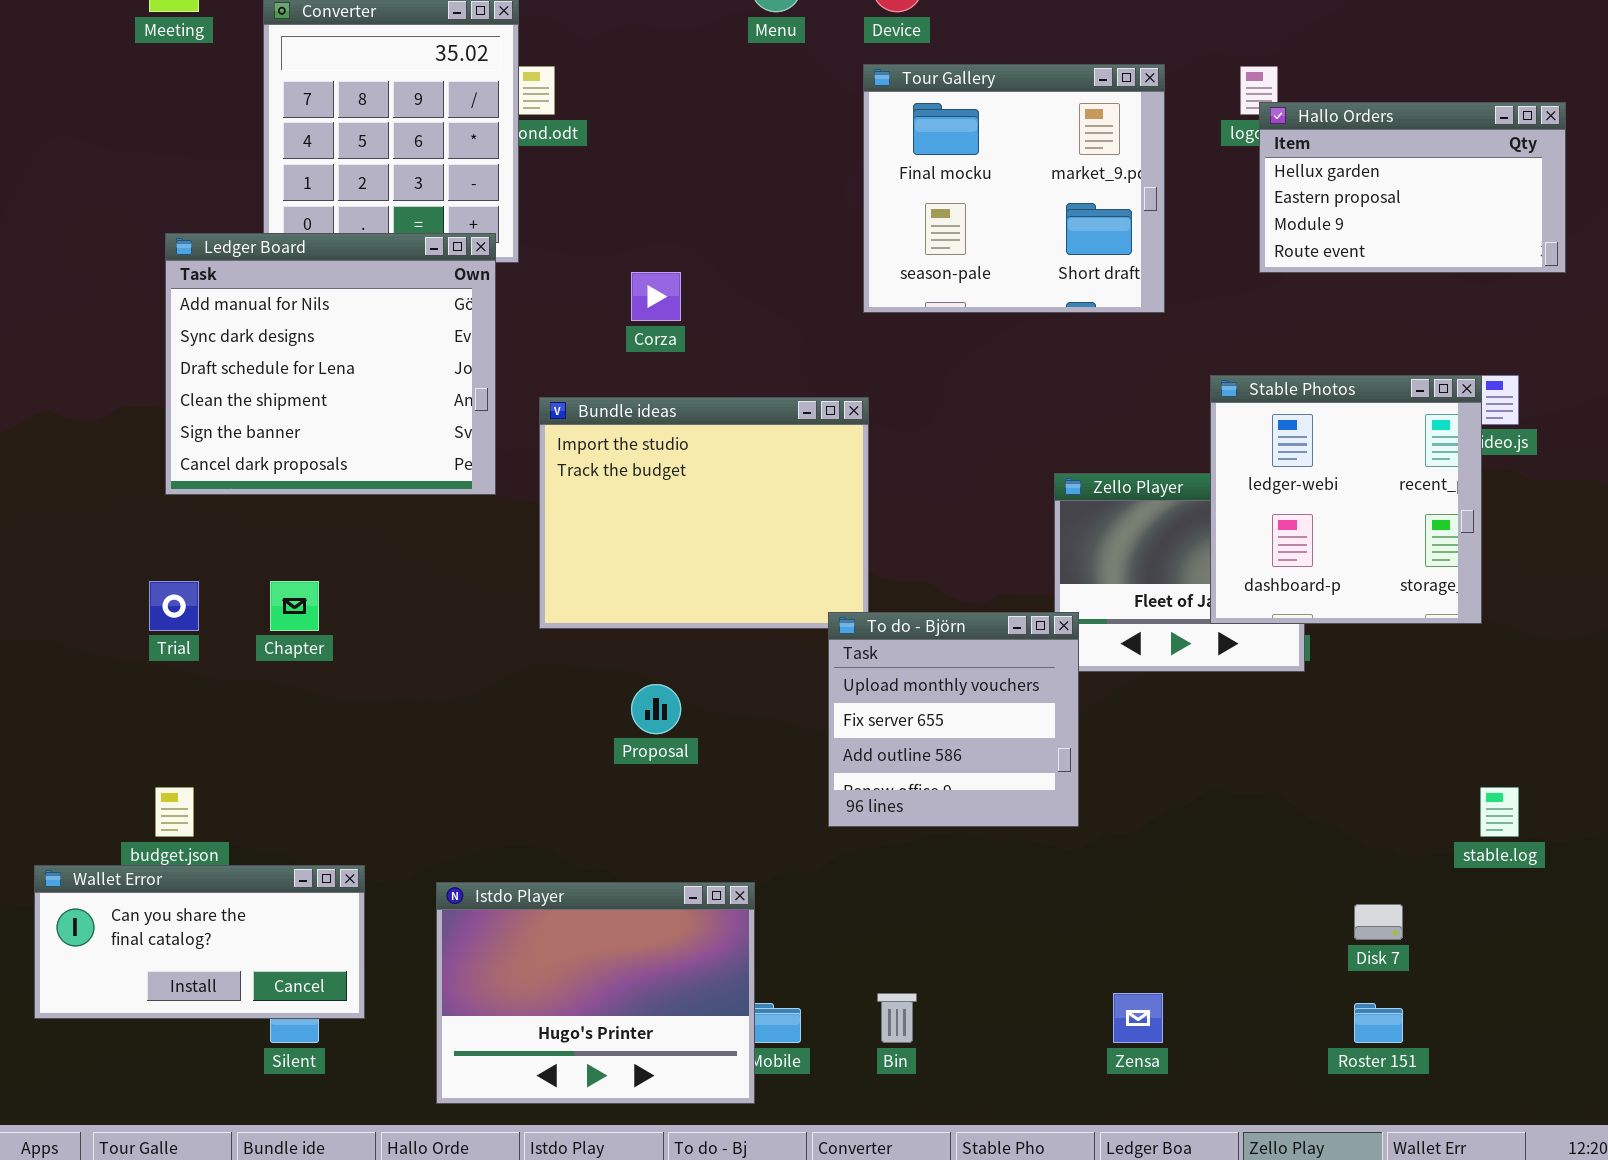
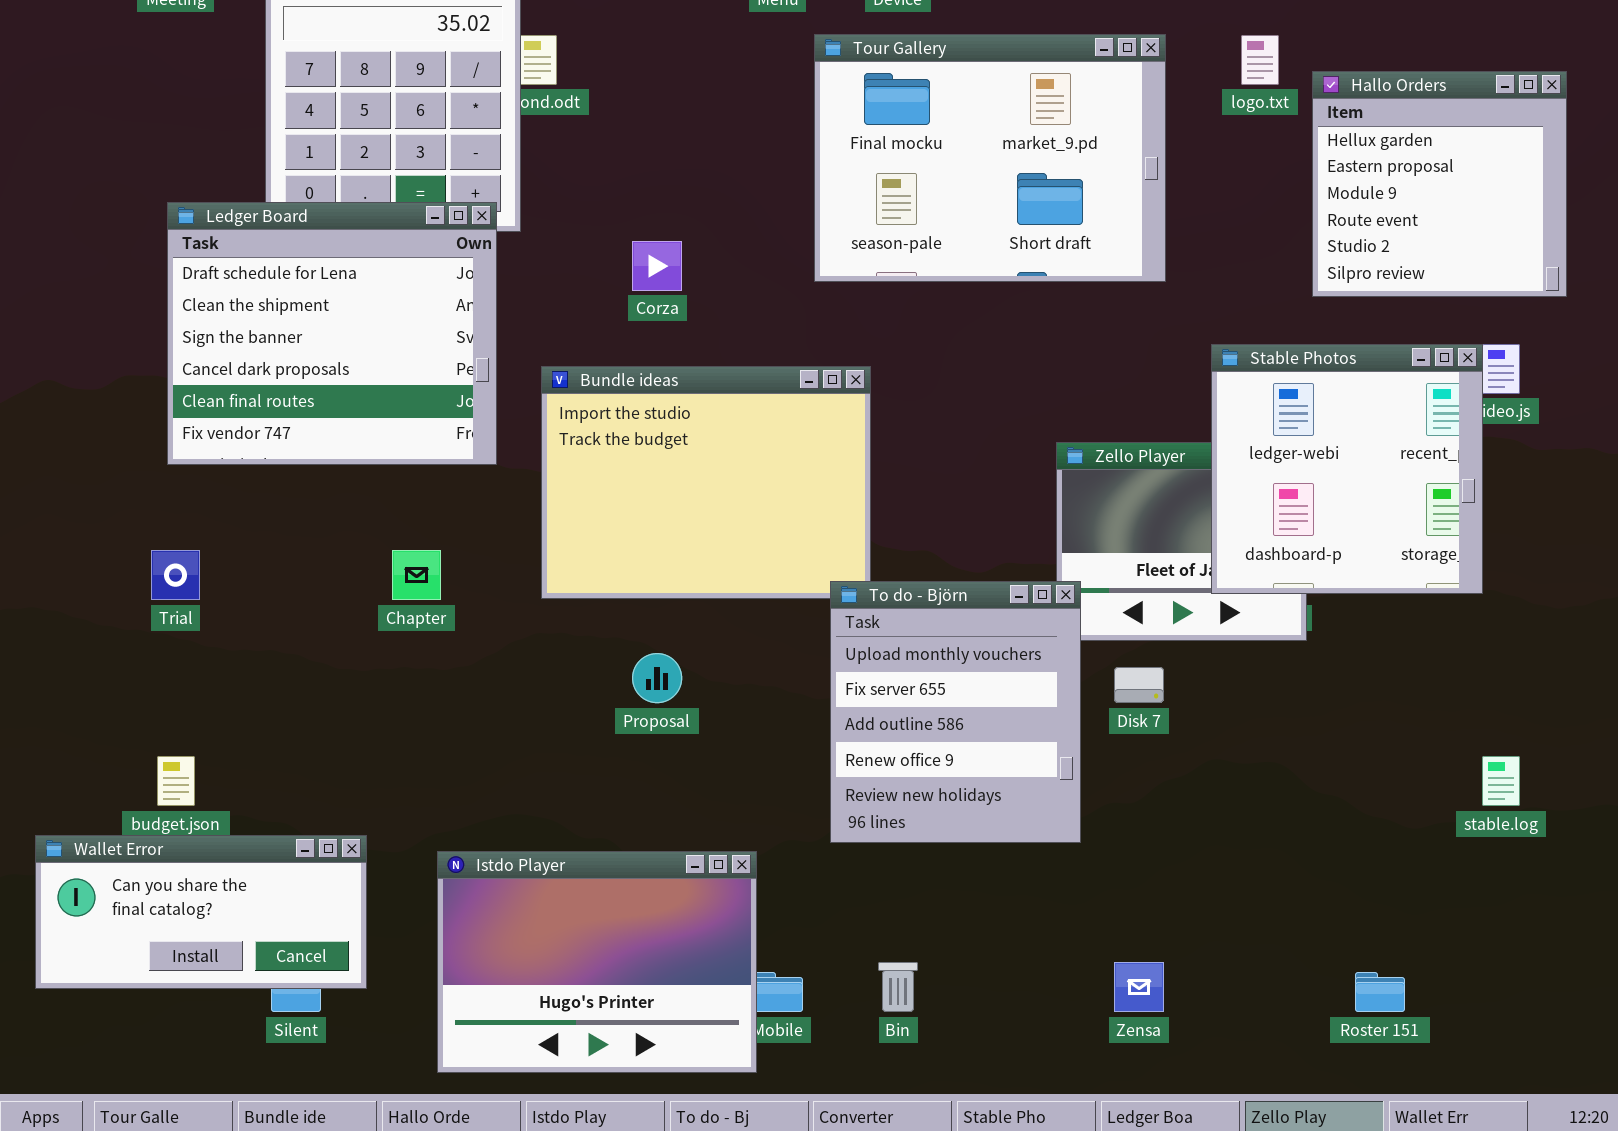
Tour Gallery: [863,64,1165,313] -> [814,34,1166,282], resized
Hallo Orders: [1259,102,1566,273] -> [1312,71,1567,297], resized
Ledger Board: [165,233,496,495] -> [167,202,497,465], scrolled down 2 rows
Chapter: [270,581,319,631] -> [392,550,441,600], moved
To do - Björn: [828,612,1079,827] -> [830,581,1081,843], resized
Disk 7: [1354,904,1403,940] -> [1114,667,1164,703], moved

